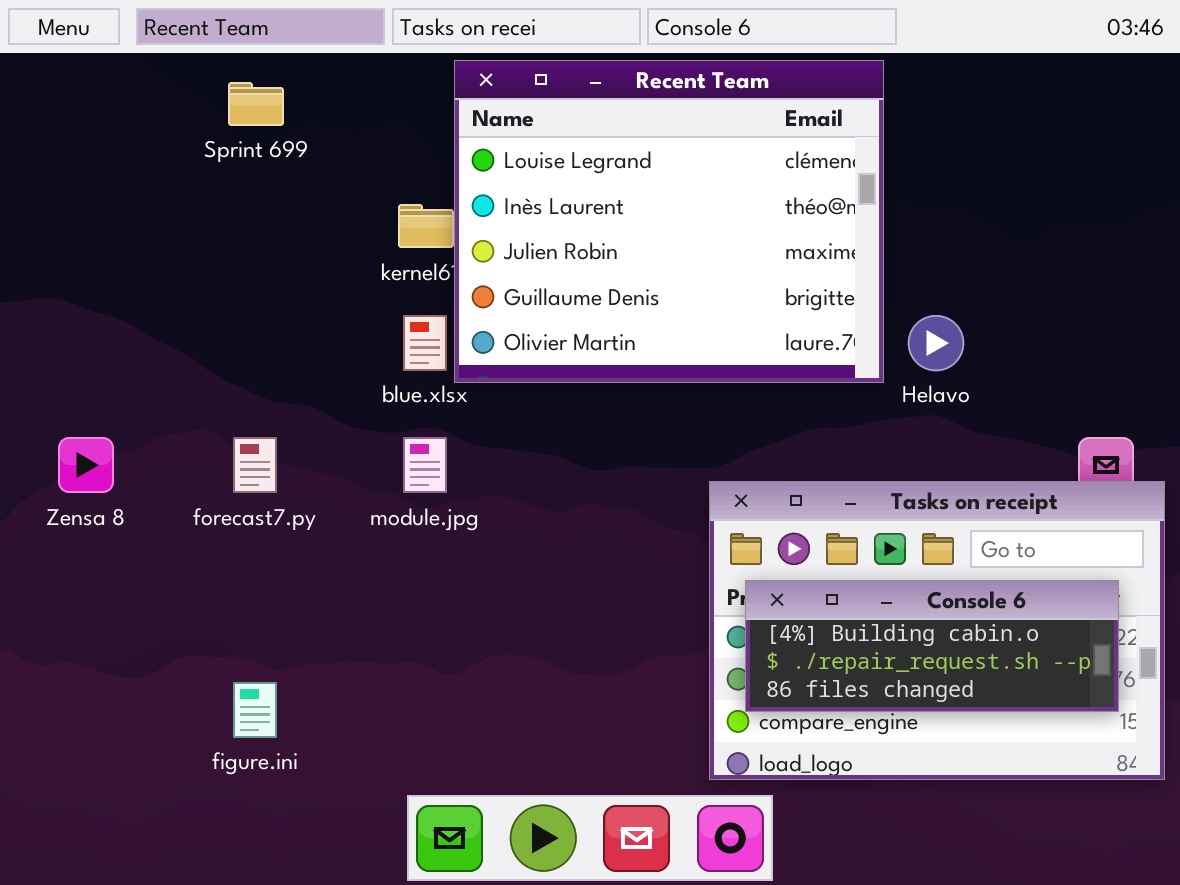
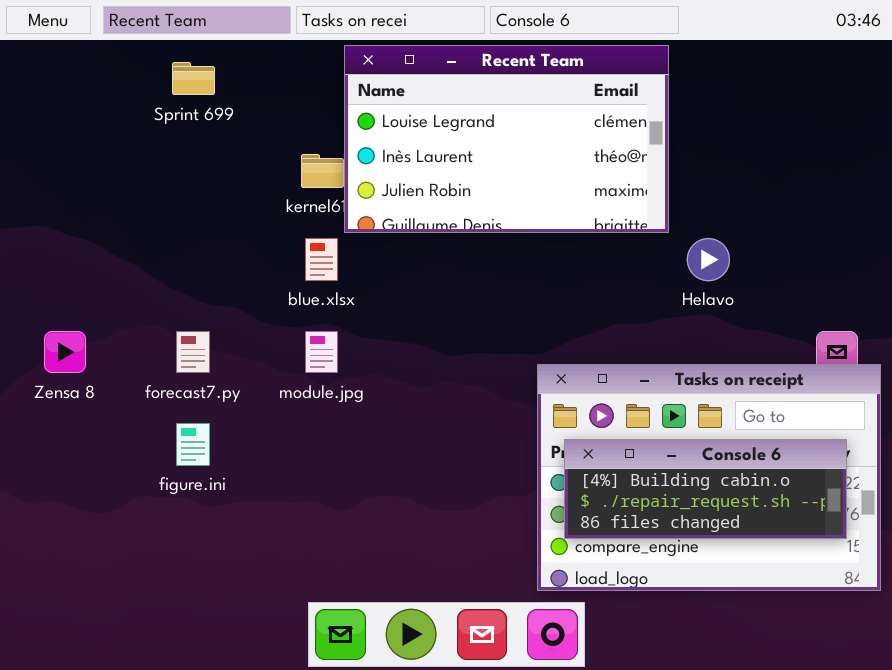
Recent Team: [454,60,884,383] -> [344,45,669,233], resized
figure.ini: [233,682,277,738] -> [176,423,210,466], moved

